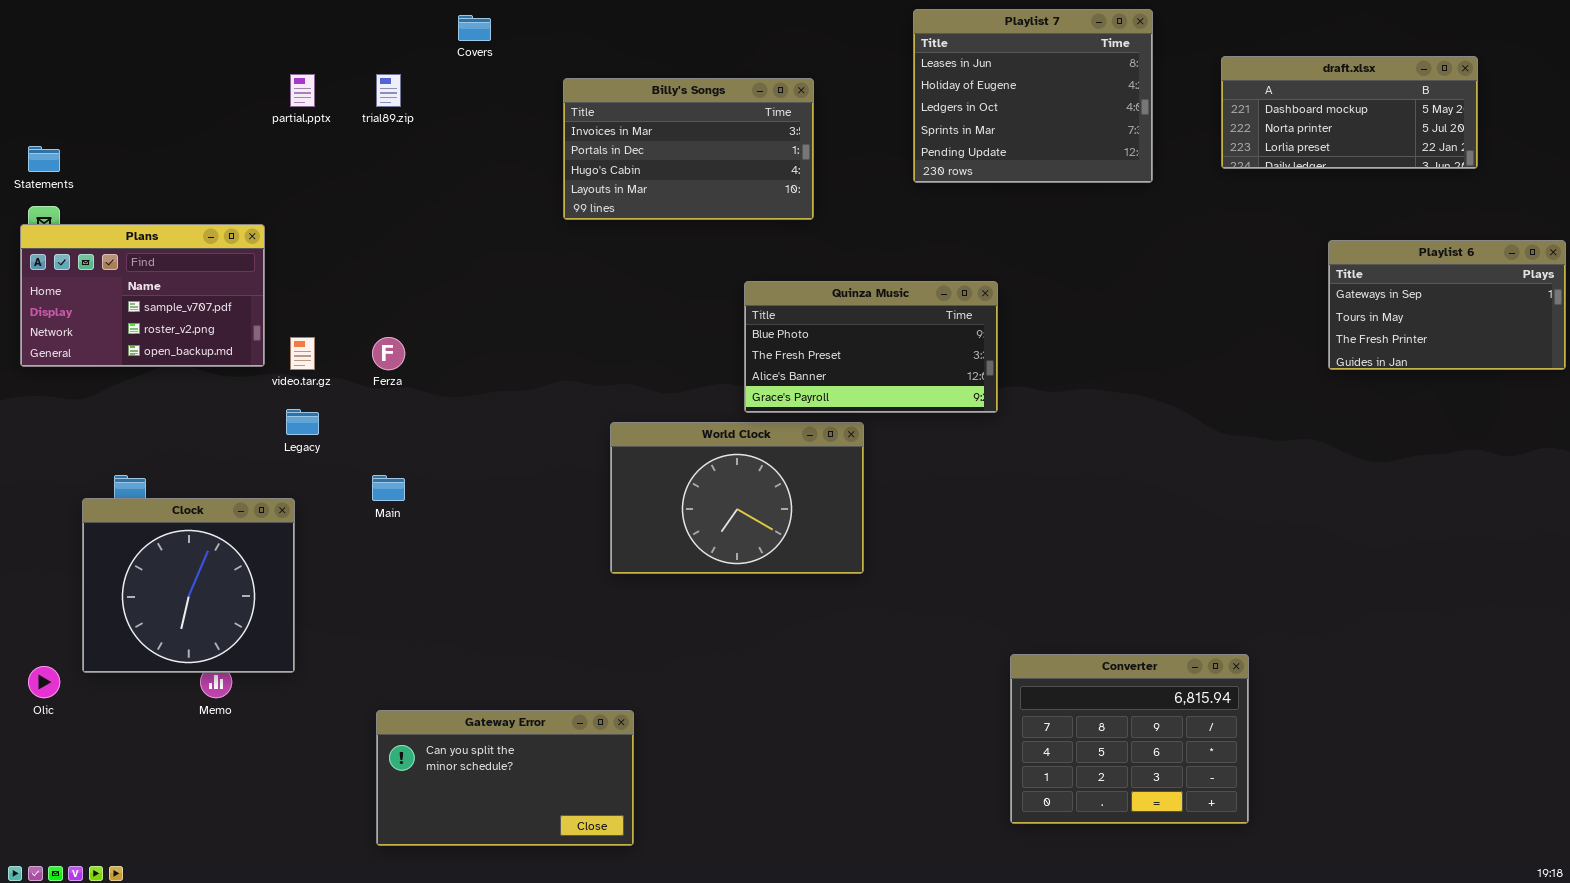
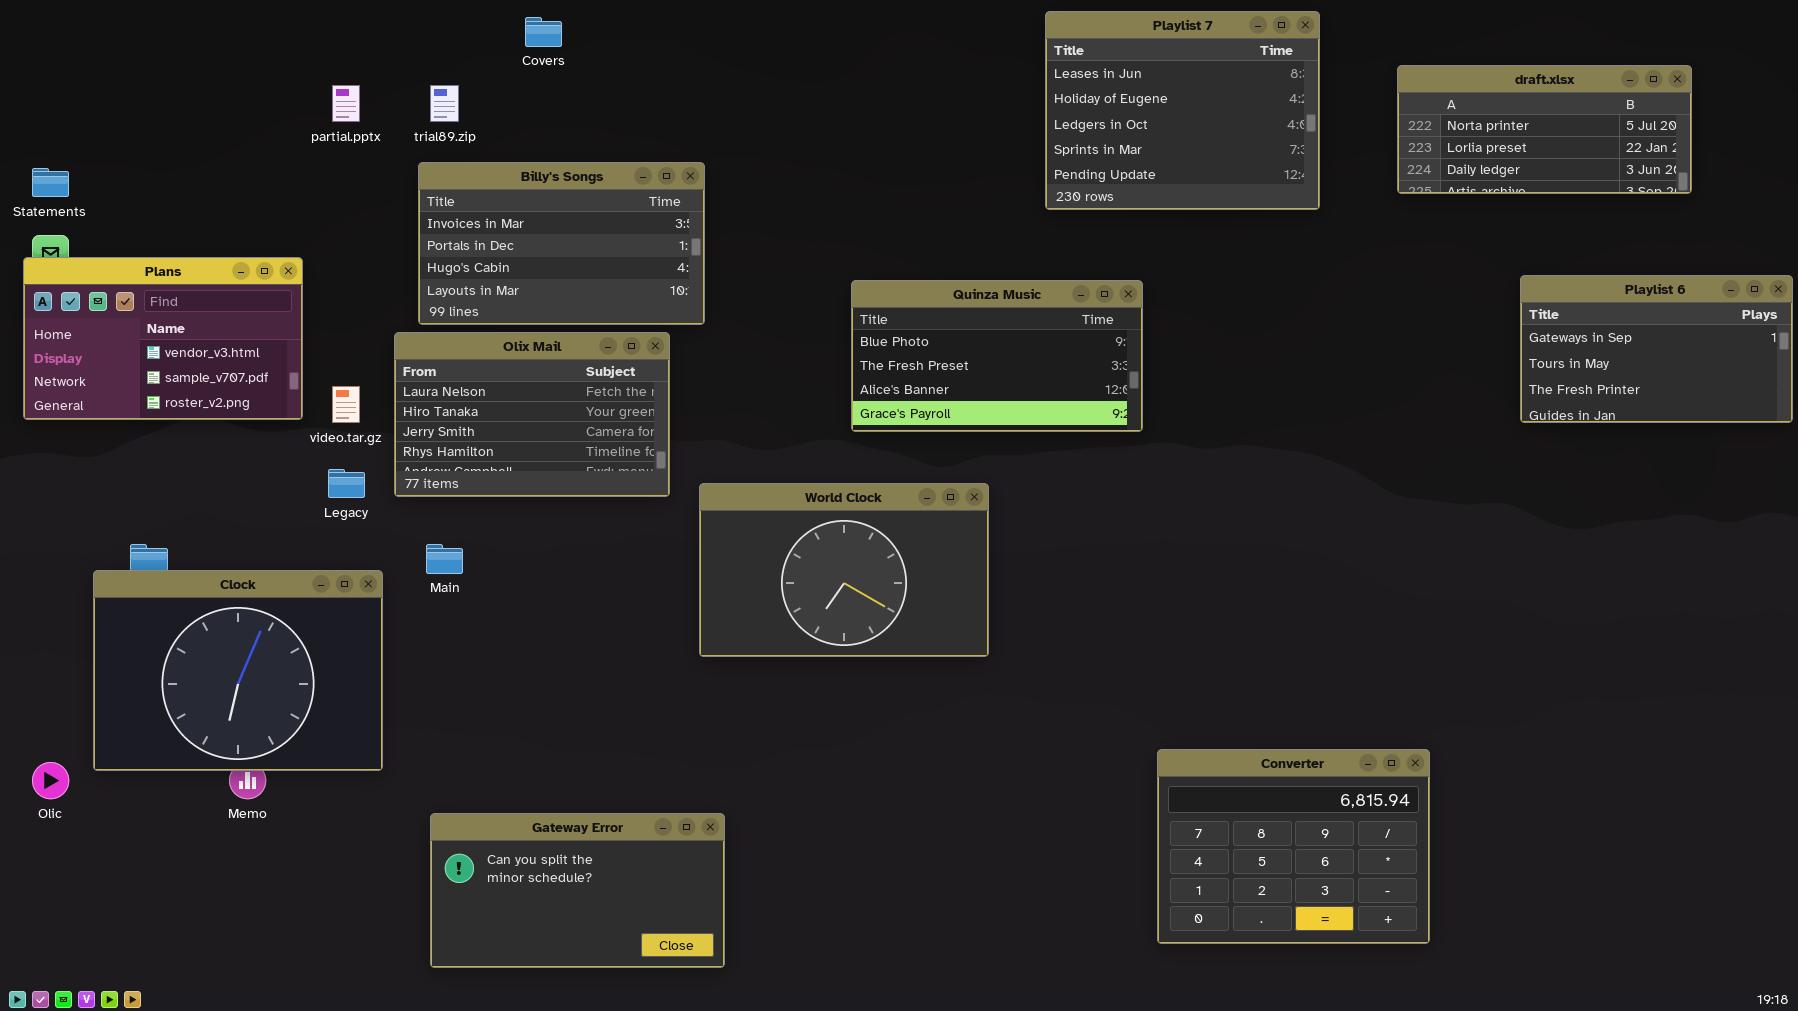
draft.xlsx: [1221,56,1478,169] -> [1397,65,1692,194], scrolled down 1 row
Billy's Songs: [563,78,814,220] -> [418,162,705,325], moved
Plans: [20,224,265,367] -> [23,257,303,420], scrolled up 1 row
Quinza Music: [744,281,998,413] -> [851,280,1143,432], moved
Olix Mail: none -> [394,332,670,497], opened
Clock: [82,498,295,673] -> [93,570,383,771], resized

